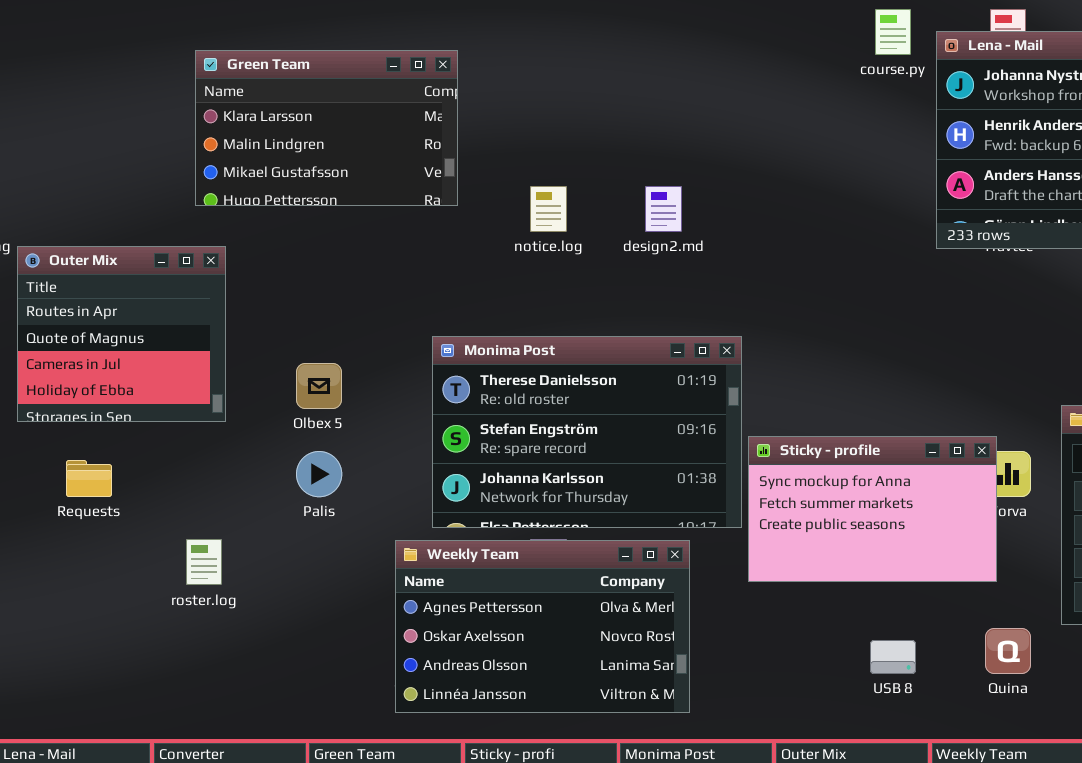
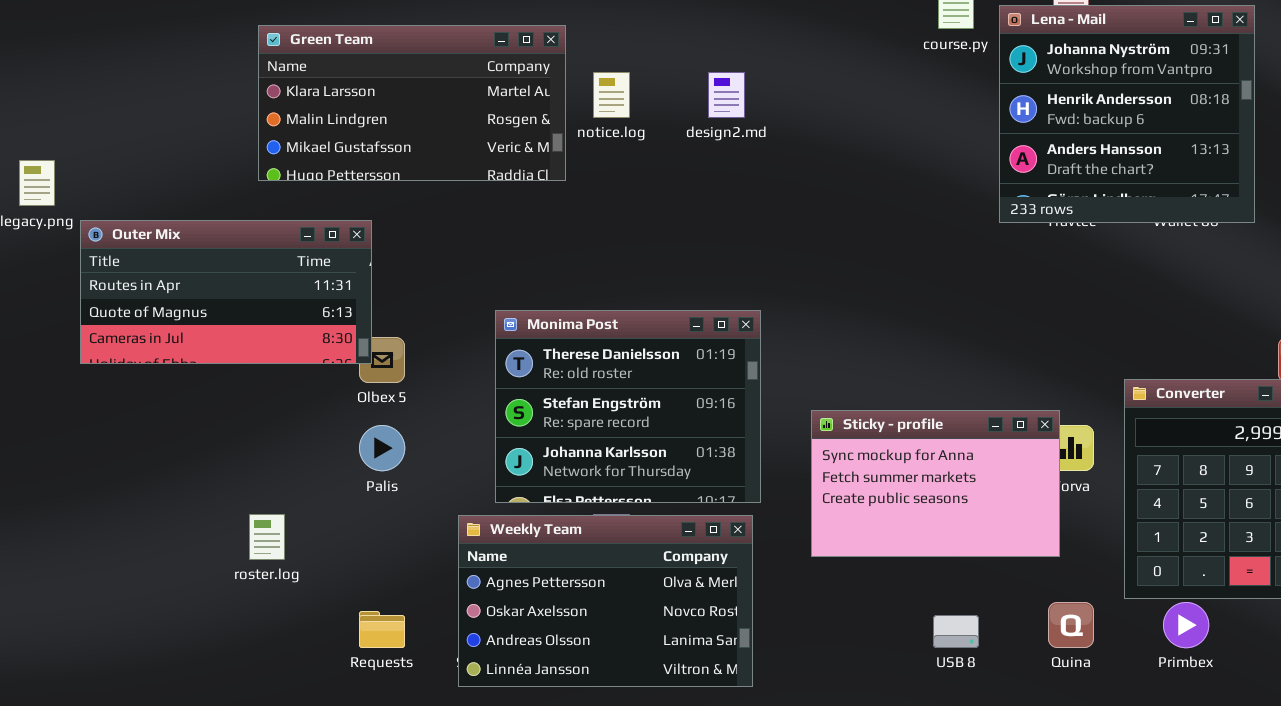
Green Team: [195,50,458,206] -> [258,25,566,181], resized
notice.log: [530,186,567,232] -> [593,72,630,118], moved
design2.md: [645,186,682,232] -> [708,72,745,118], moved
Outer Mix: [17,246,226,422] -> [80,220,372,364], resized
Monima Post: [432,336,742,528] -> [495,310,761,503], resized
Requests: [66,460,112,497] -> [359,611,405,648], moved

